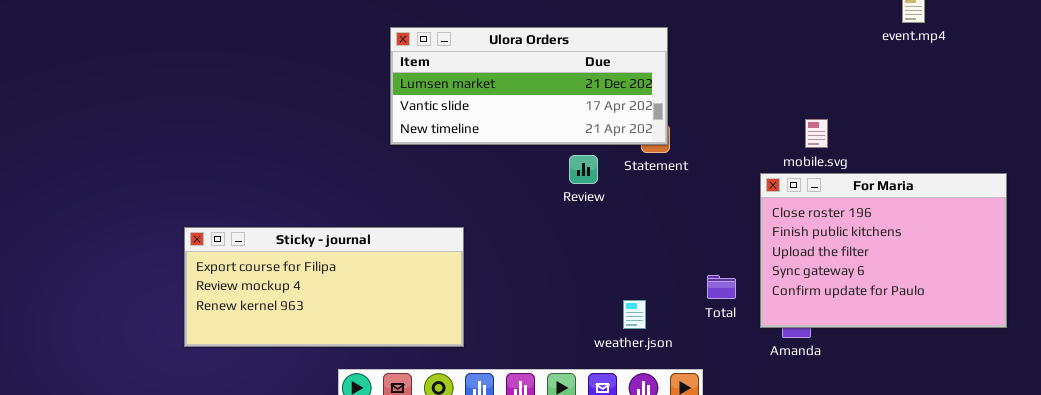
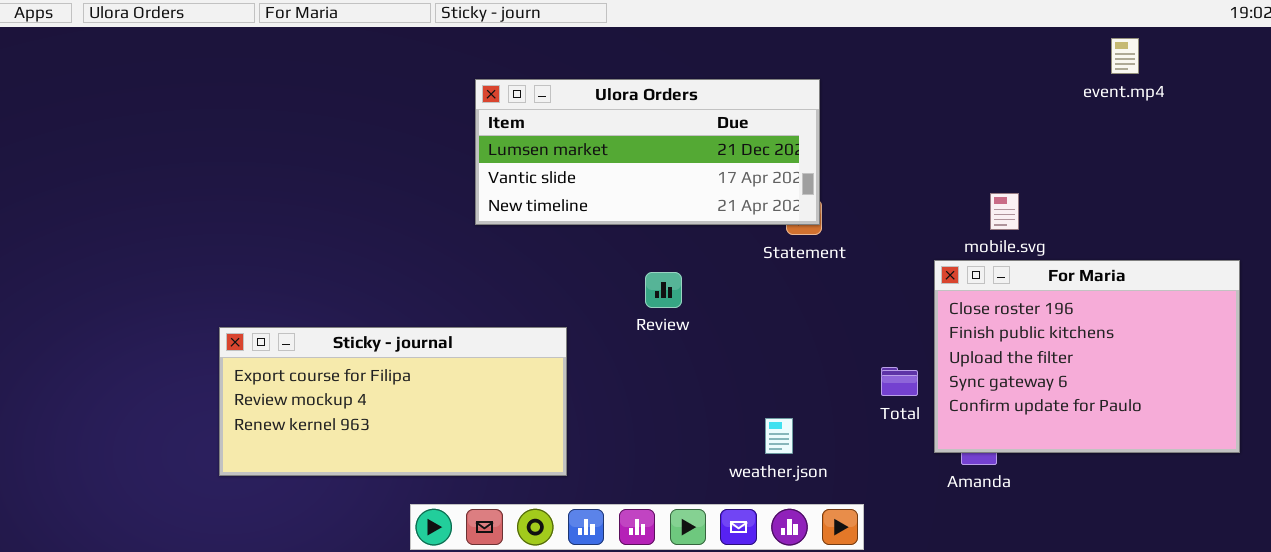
Review: [569,155,598,184] -> [645,272,682,308], moved
Total: [707,275,736,299] -> [881,367,918,396], moved

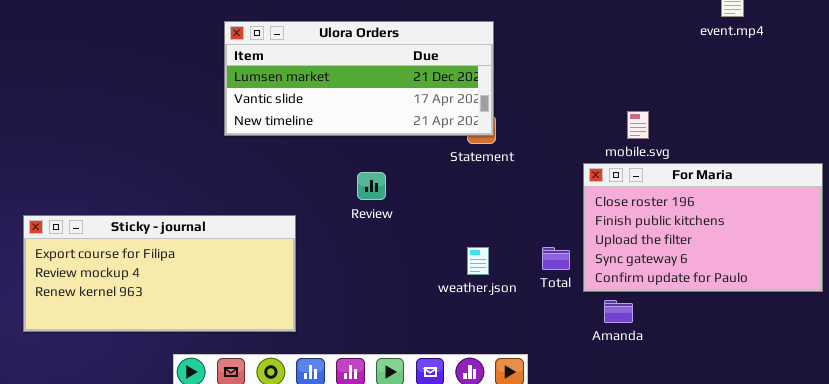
For Maria: [934,260,1240,453] -> [583,163,823,292], resized
weather.json: [765,418,793,454] -> [467,247,489,275], moved

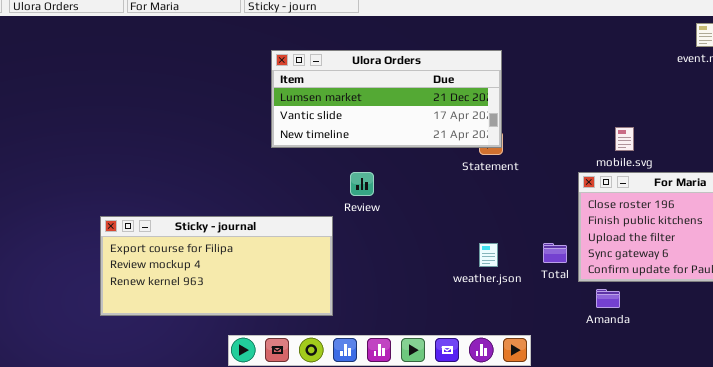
Review: [357,172,386,200] -> [350,172,374,196], moved

